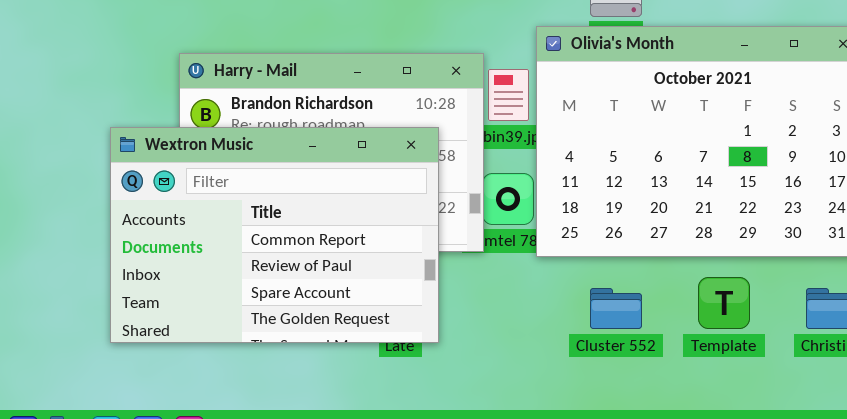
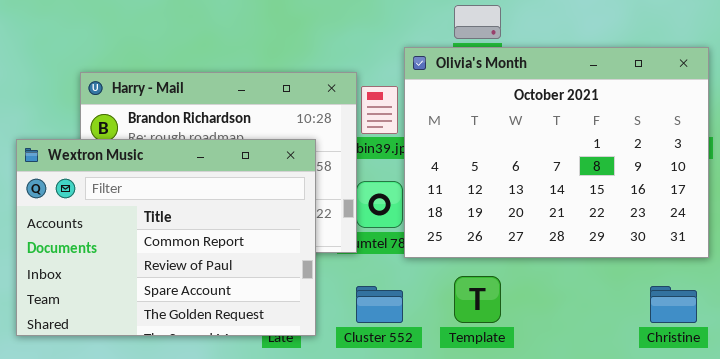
Template: [698,277,750,329] -> [454,276,501,323], moved
Cluster 552: [590,288,642,329] -> [356,286,403,323], moved

